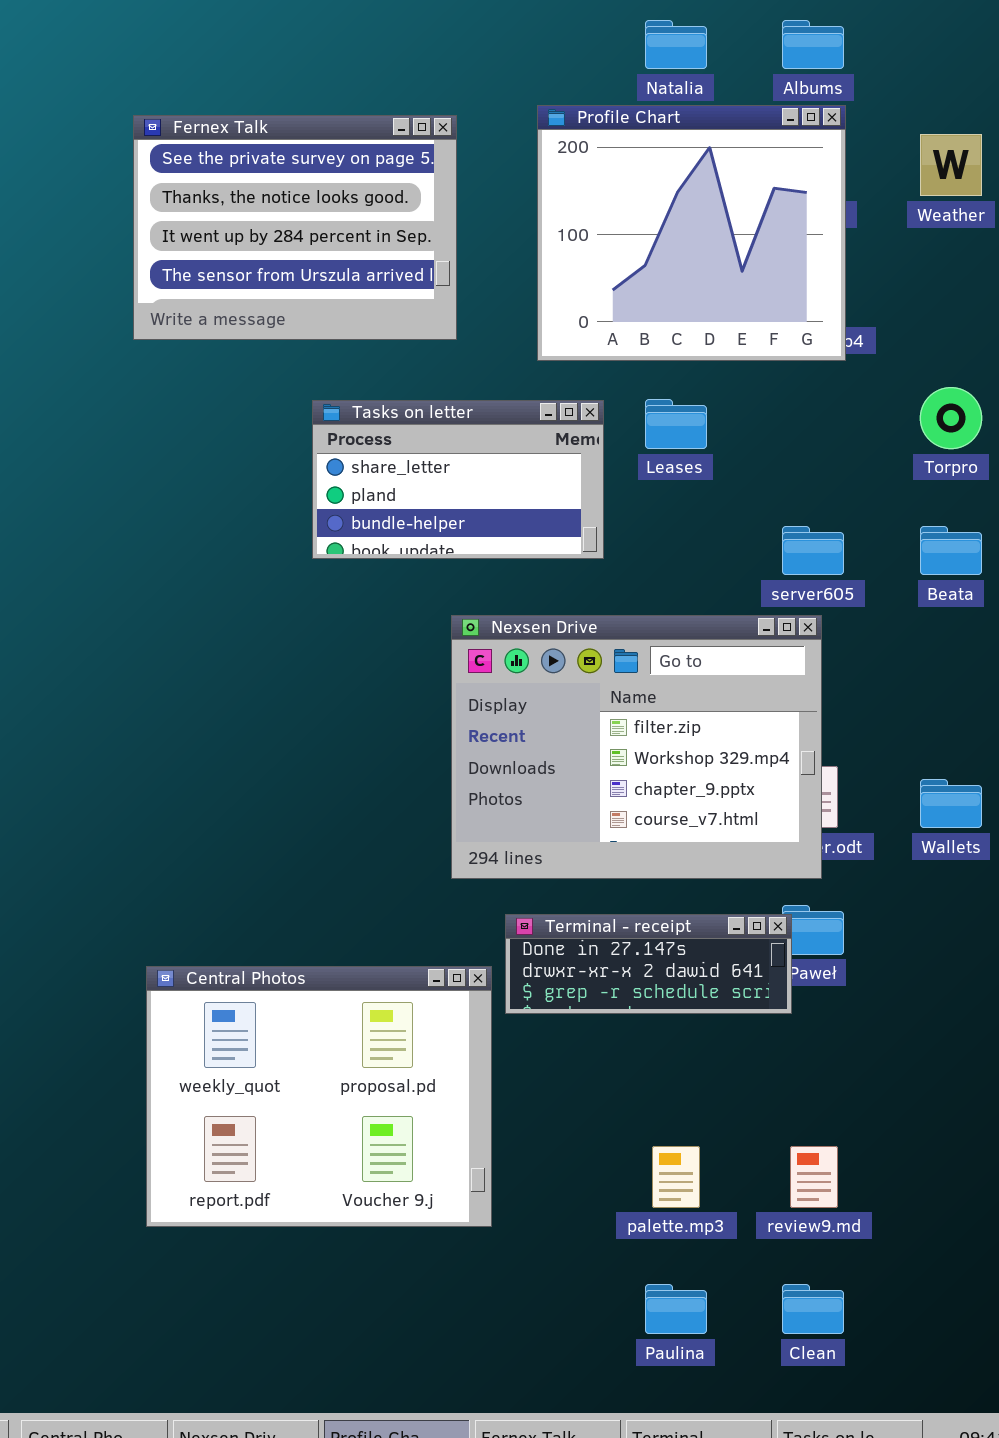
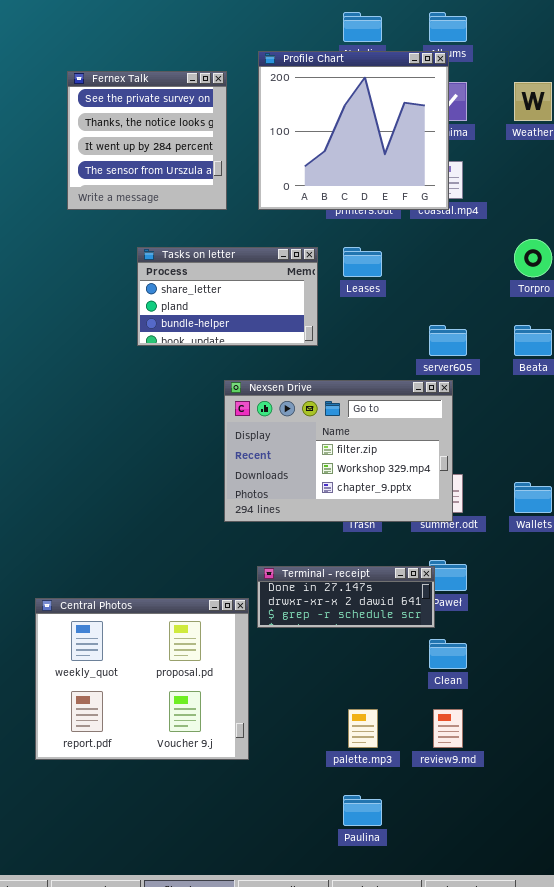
Profile Chart: [537,105,846,361] -> [258,51,449,210], moved
Fernex Talk: [133,115,457,340] -> [67,71,227,210], resized
Nexsen Drive: [451,615,822,879] -> [224,380,453,522], resized
Clean: [782,1284,844,1334] -> [429,639,467,669], moved

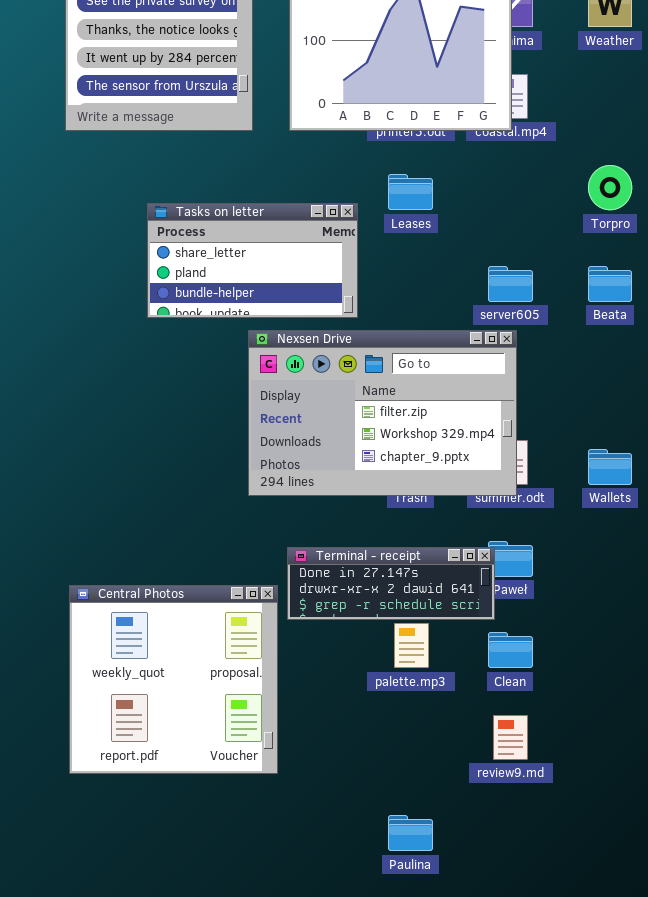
Tasks on letter: [137,247,318,346] -> [147,203,358,318], moved
Central Photos: [35,598,249,760] -> [69,585,278,774], resized
palette.mp3: [348,709,378,748] -> [394,623,429,668], moved

